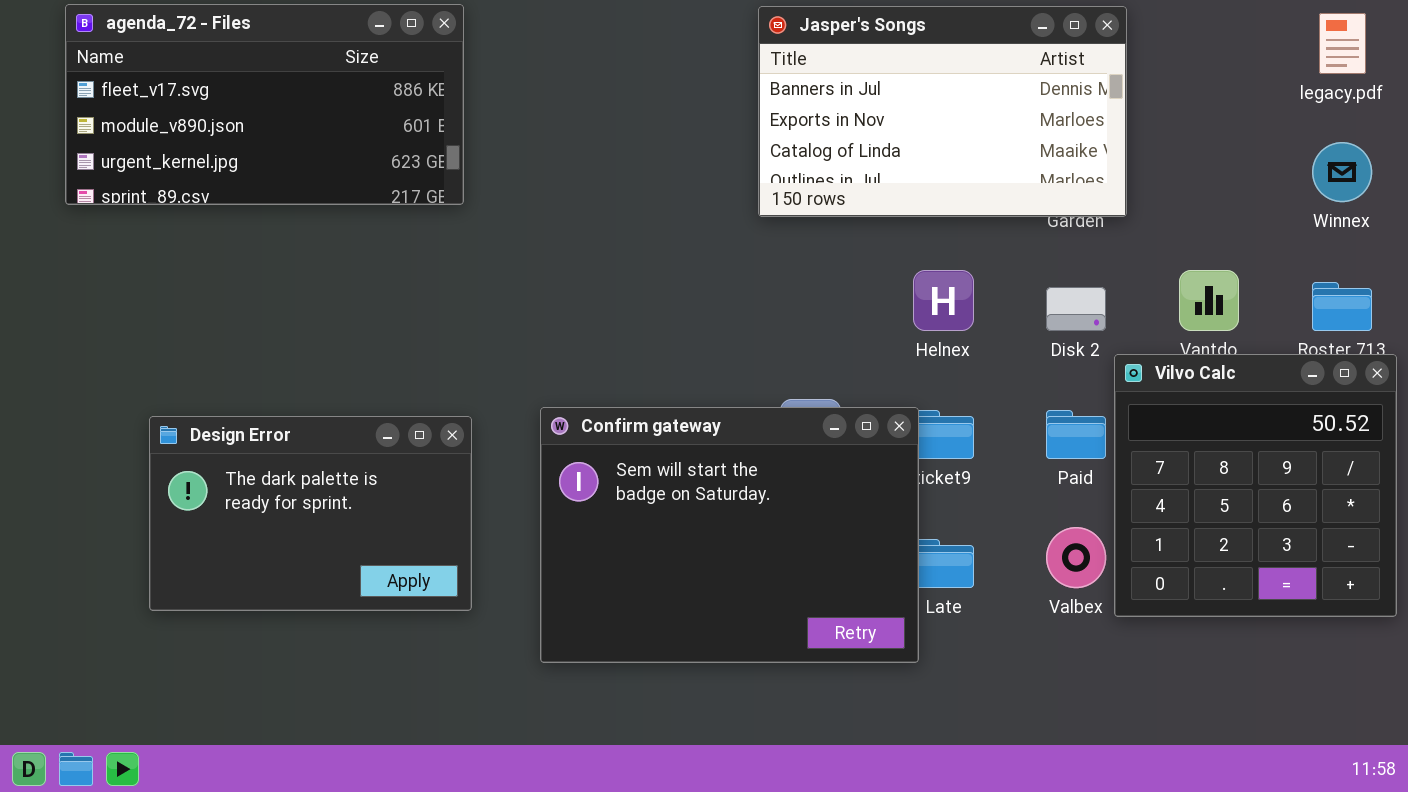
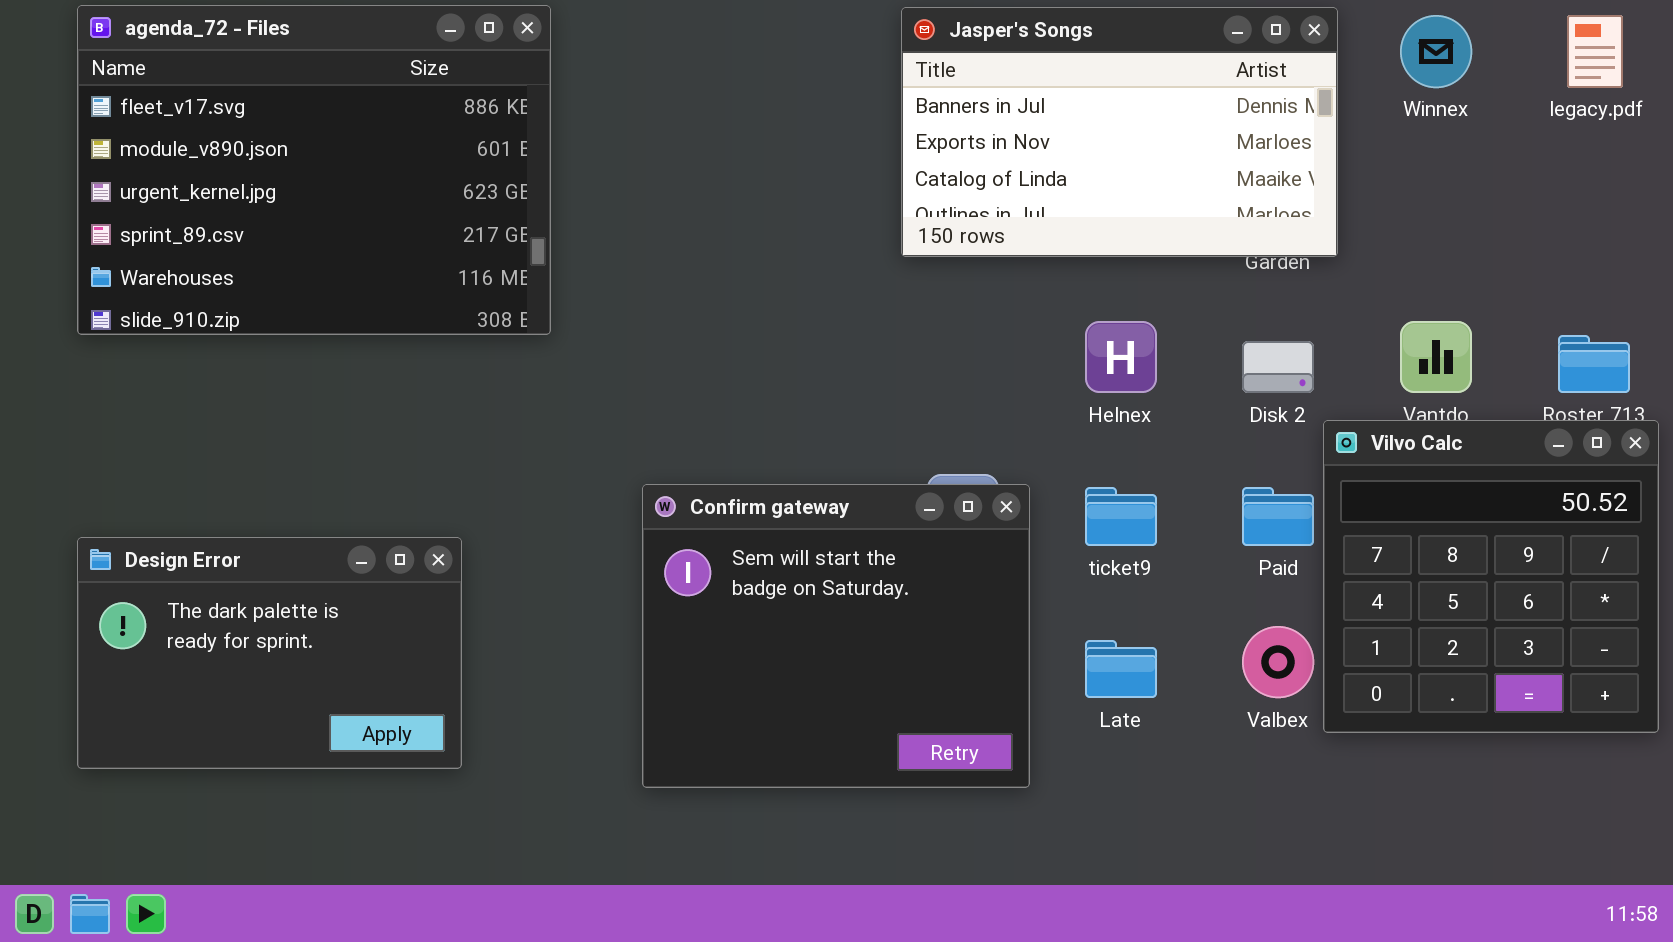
agenda_72 - Files: [65,4,464,205] -> [77,5,551,335], resized
Winnex: [1312,142,1372,202] -> [1400,15,1472,88], moved
Confirm gateway: [540,407,919,663] -> [642,484,1030,788], resized
Design Error: [149,416,472,611] -> [77,537,462,769], moved

